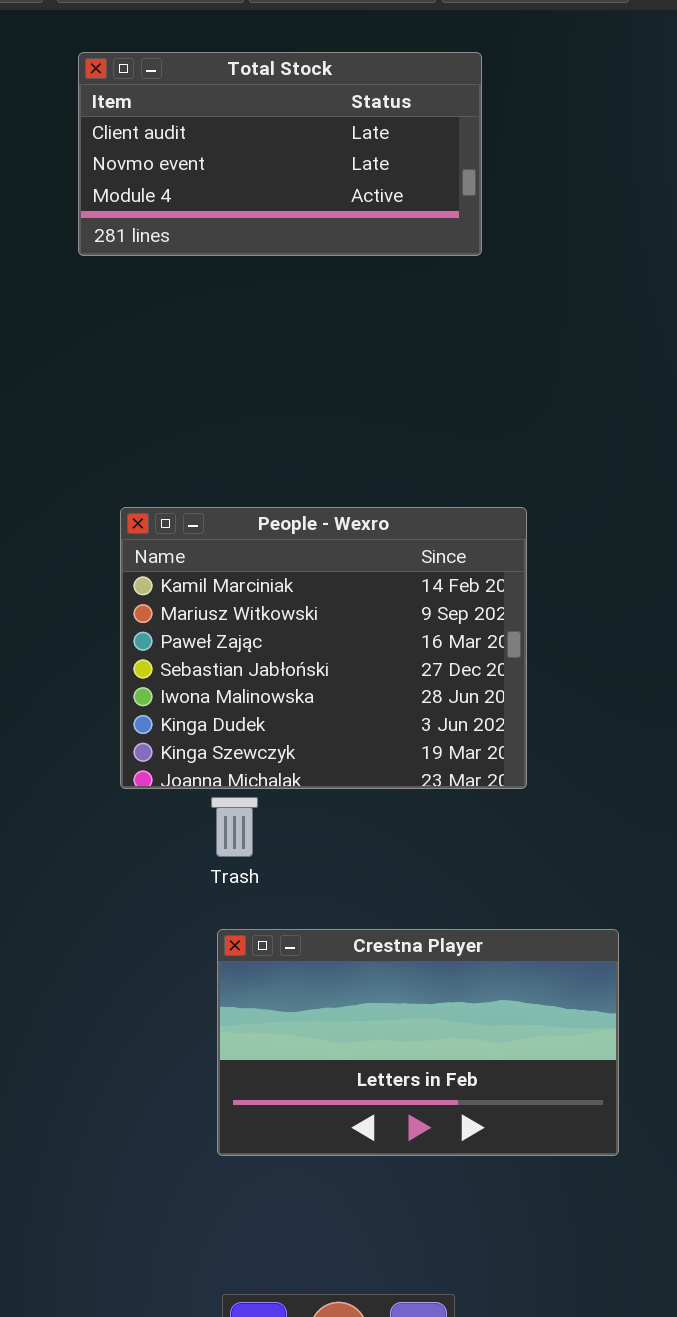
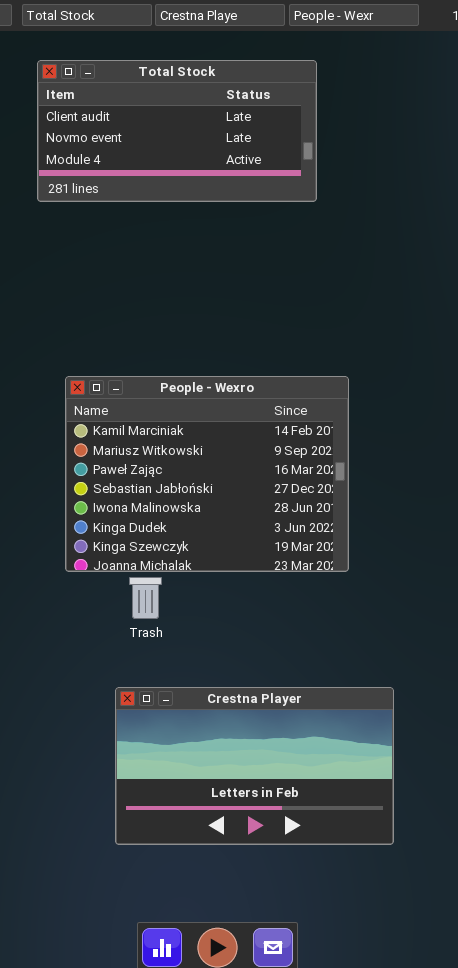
Crestna Player: [217,929,619,1156] -> [115,687,394,845], moved

